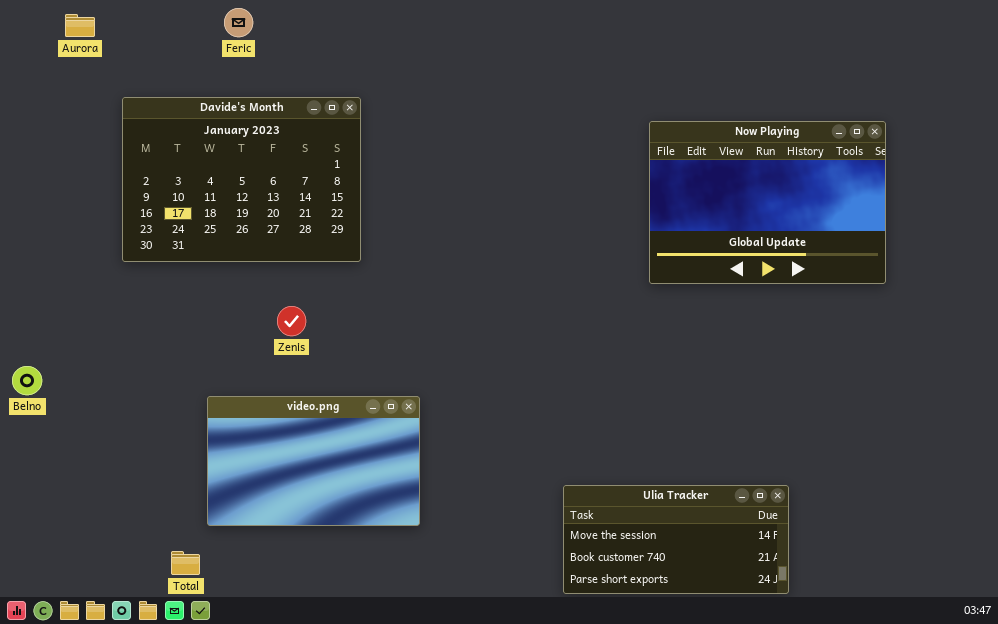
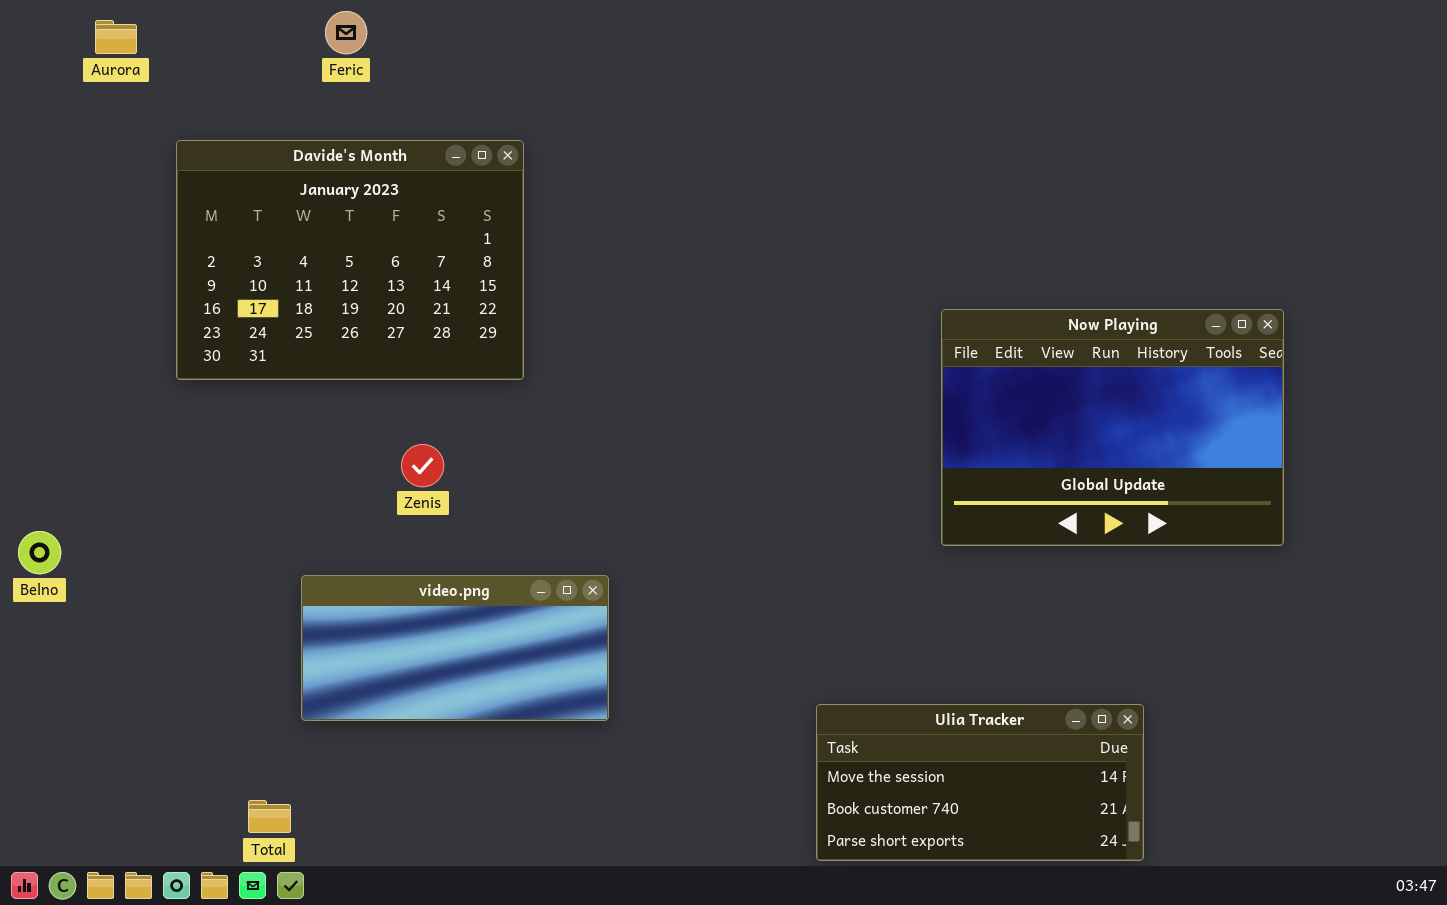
Now Playing: [649,121,886,284] -> [941,309,1284,546], moved
video.png: [207,396,420,526] -> [301,575,609,721], resized

